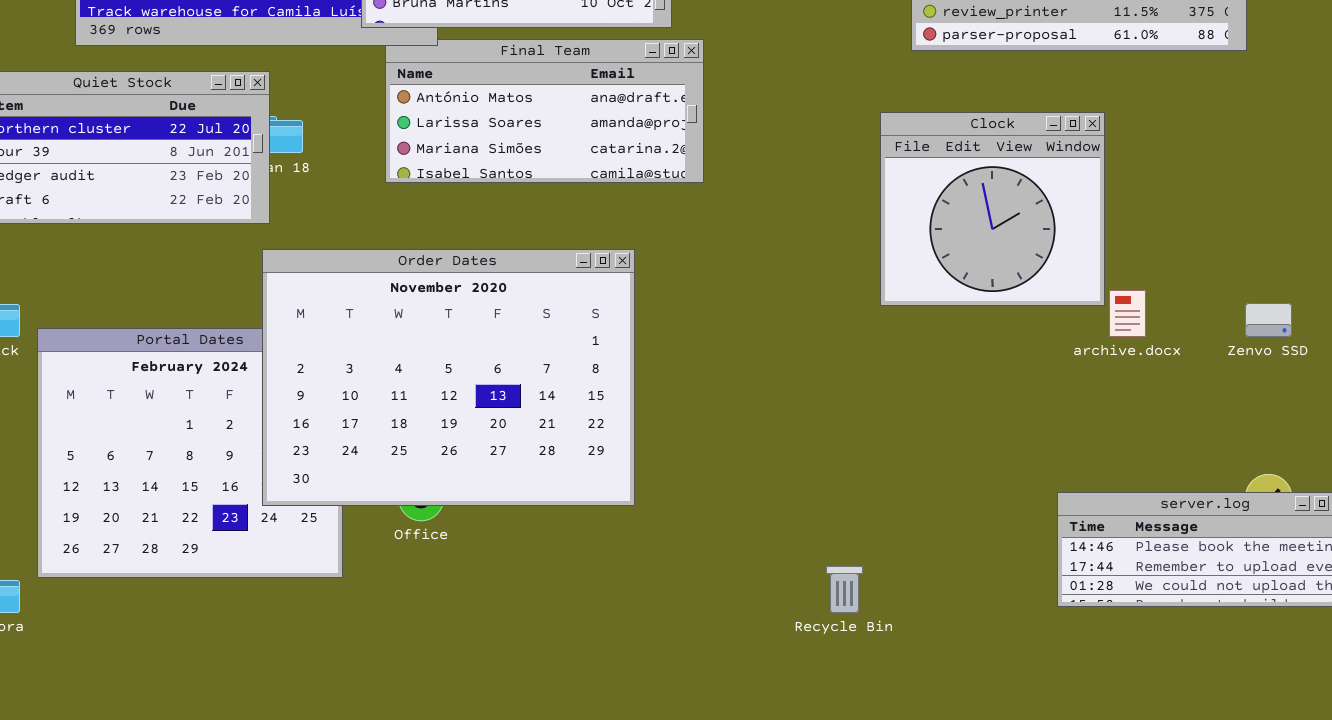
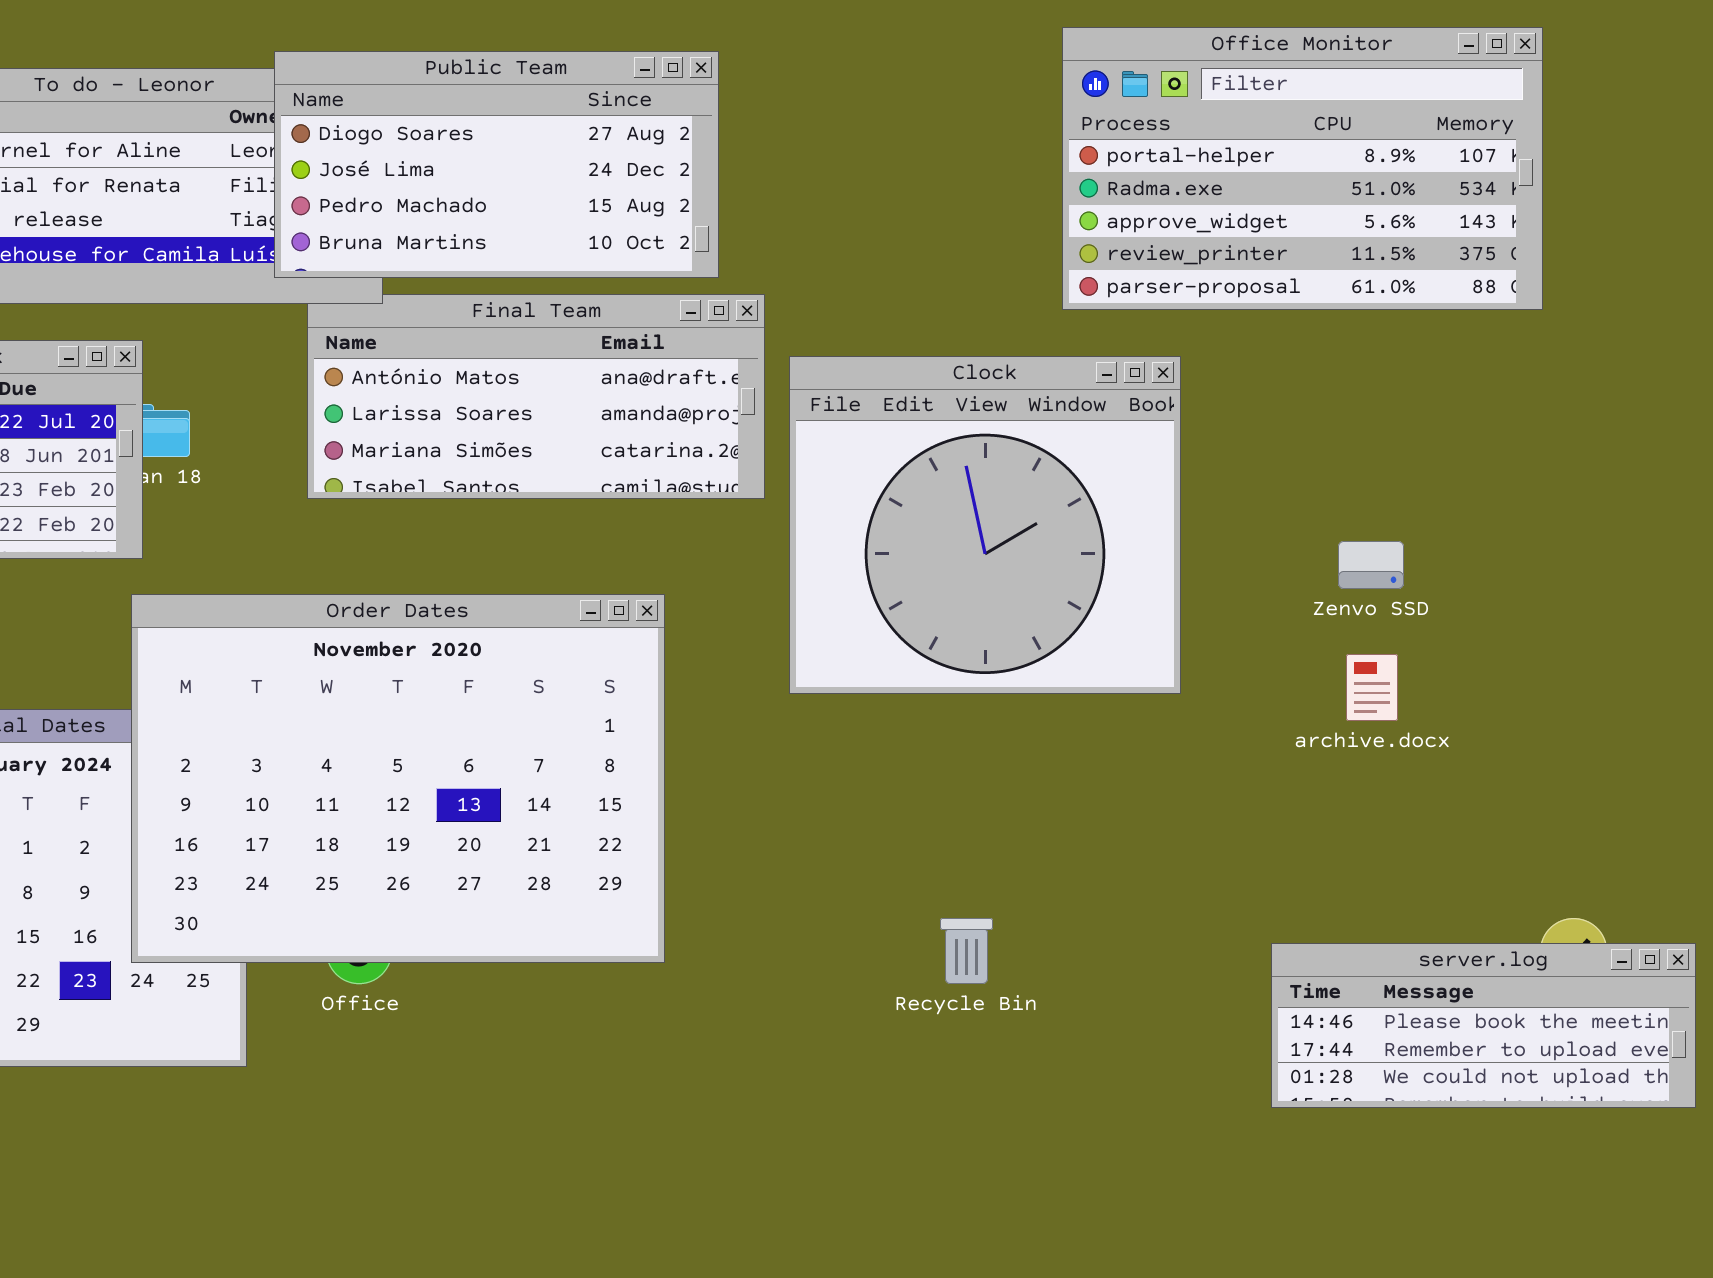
Clock: [880,112,1105,306] -> [789,356,1181,694], moved, resized
Zenvo SSD: [1245,303,1292,337] -> [1338,541,1404,589], moved
Recycle Bin: [826,566,863,613] -> [940,918,993,984], moved

